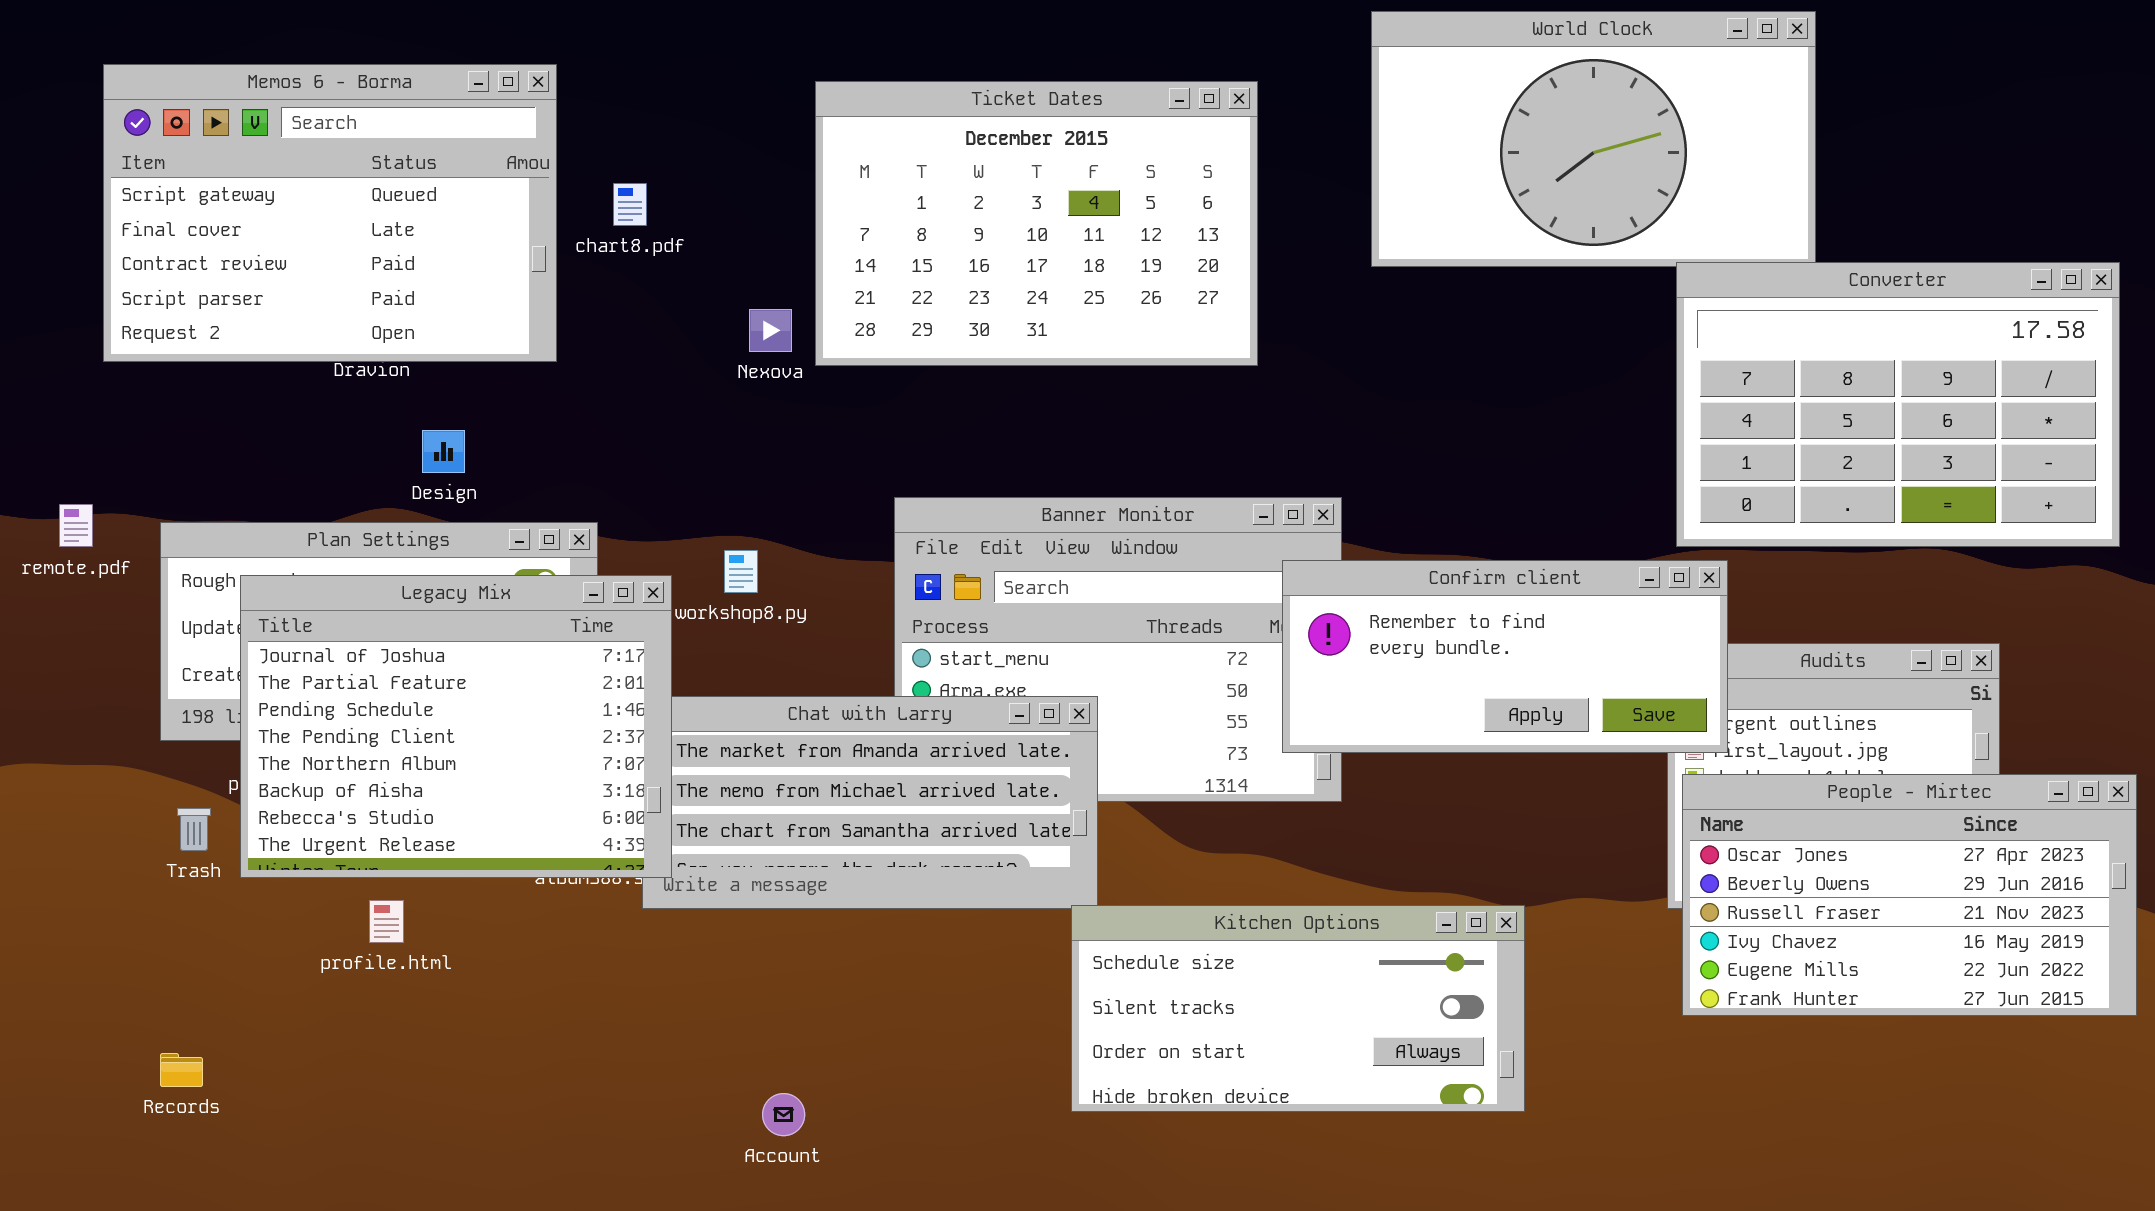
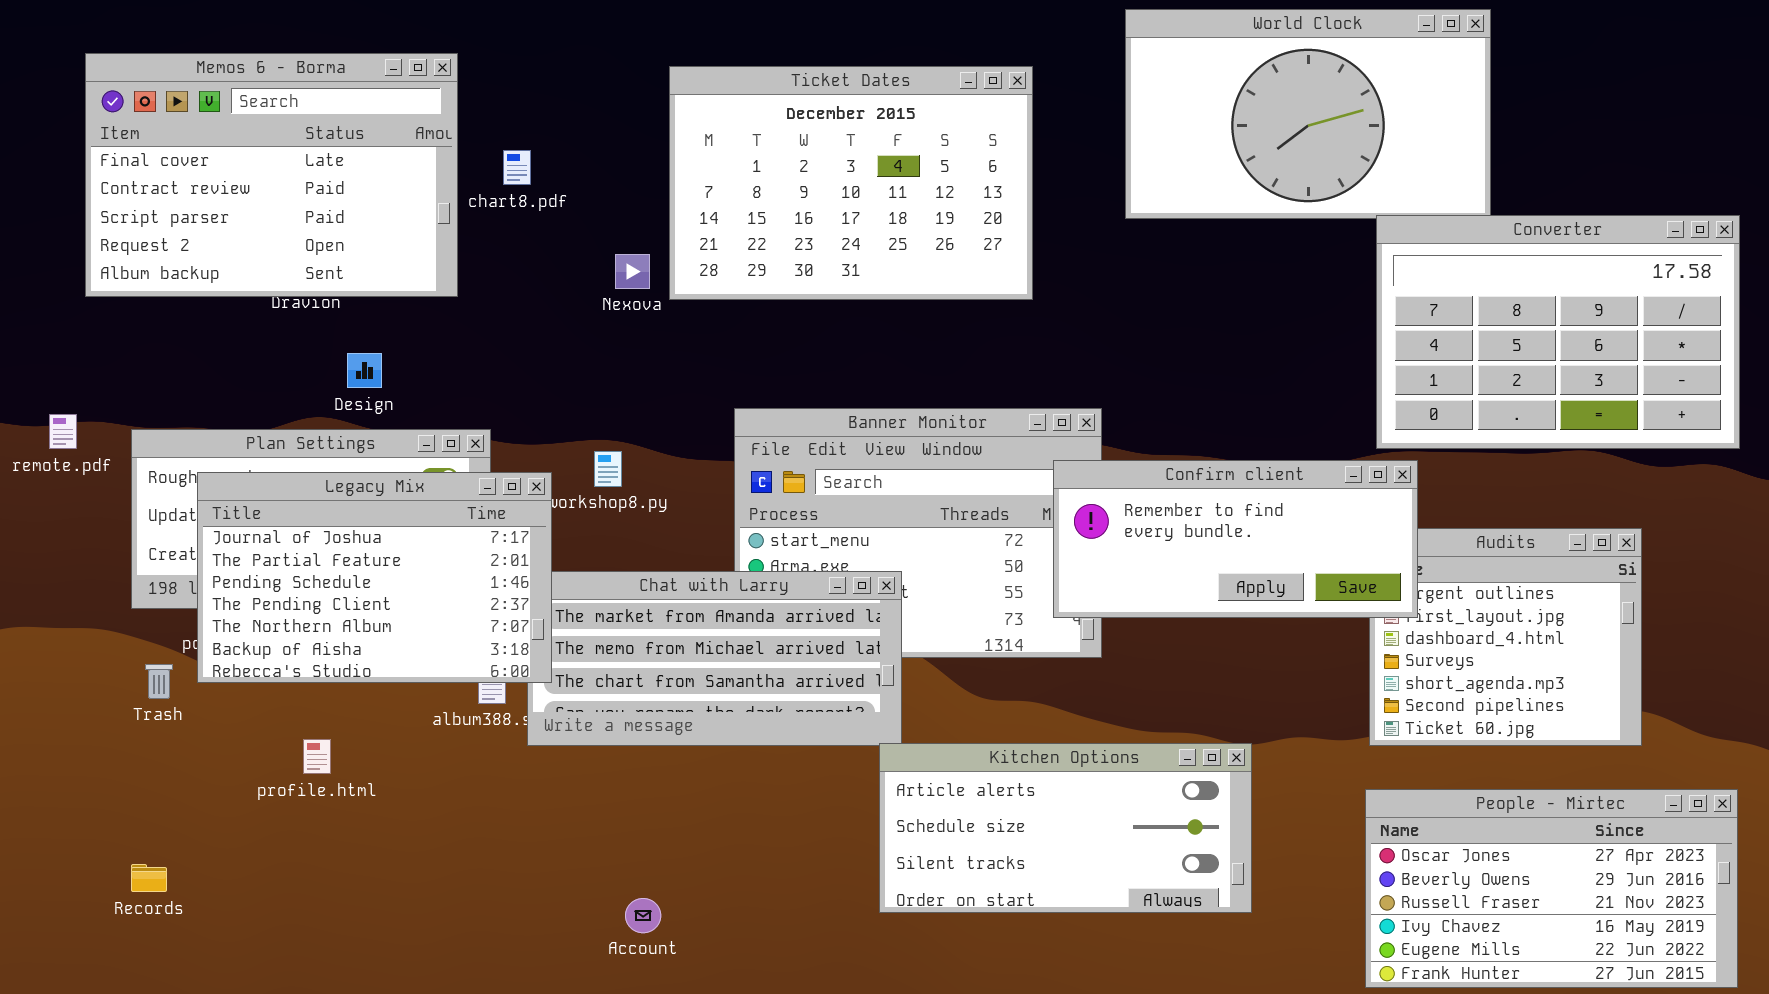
Memos 6 - Borma: [103,64,557,362] -> [85,53,458,297], scrolled down 1 row
Legacy Mix: [240,575,672,878] -> [197,472,552,683], resized
People - Mirtec: [1682,774,2137,1016] -> [1365,789,1738,988], moved
Kitchen Options: [1071,905,1525,1112] -> [879,743,1252,913], scrolled up 1 row

